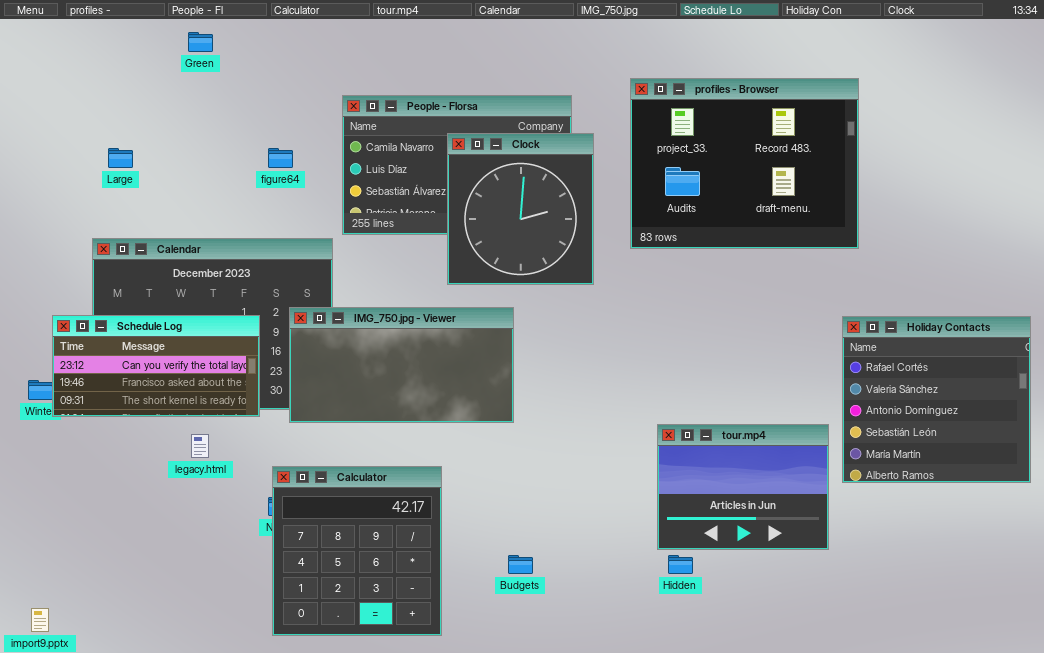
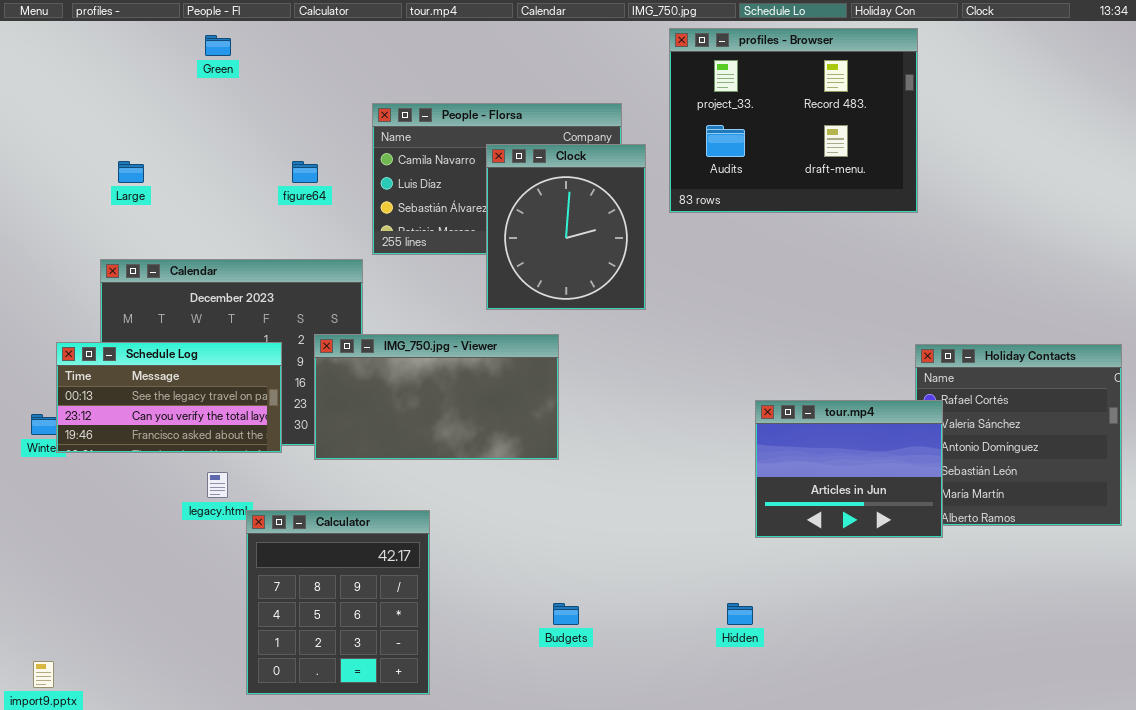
profiles - Browser: [630,78,859,249] -> [669,28,918,213], moved
Schedule Log: [52,315,260,417] -> [56,342,282,453], scrolled up 1 row
tour.mp4: [657,424,829,550] -> [755,400,943,538], moved
Calculator: [272,466,442,636] -> [246,510,430,695], moved

